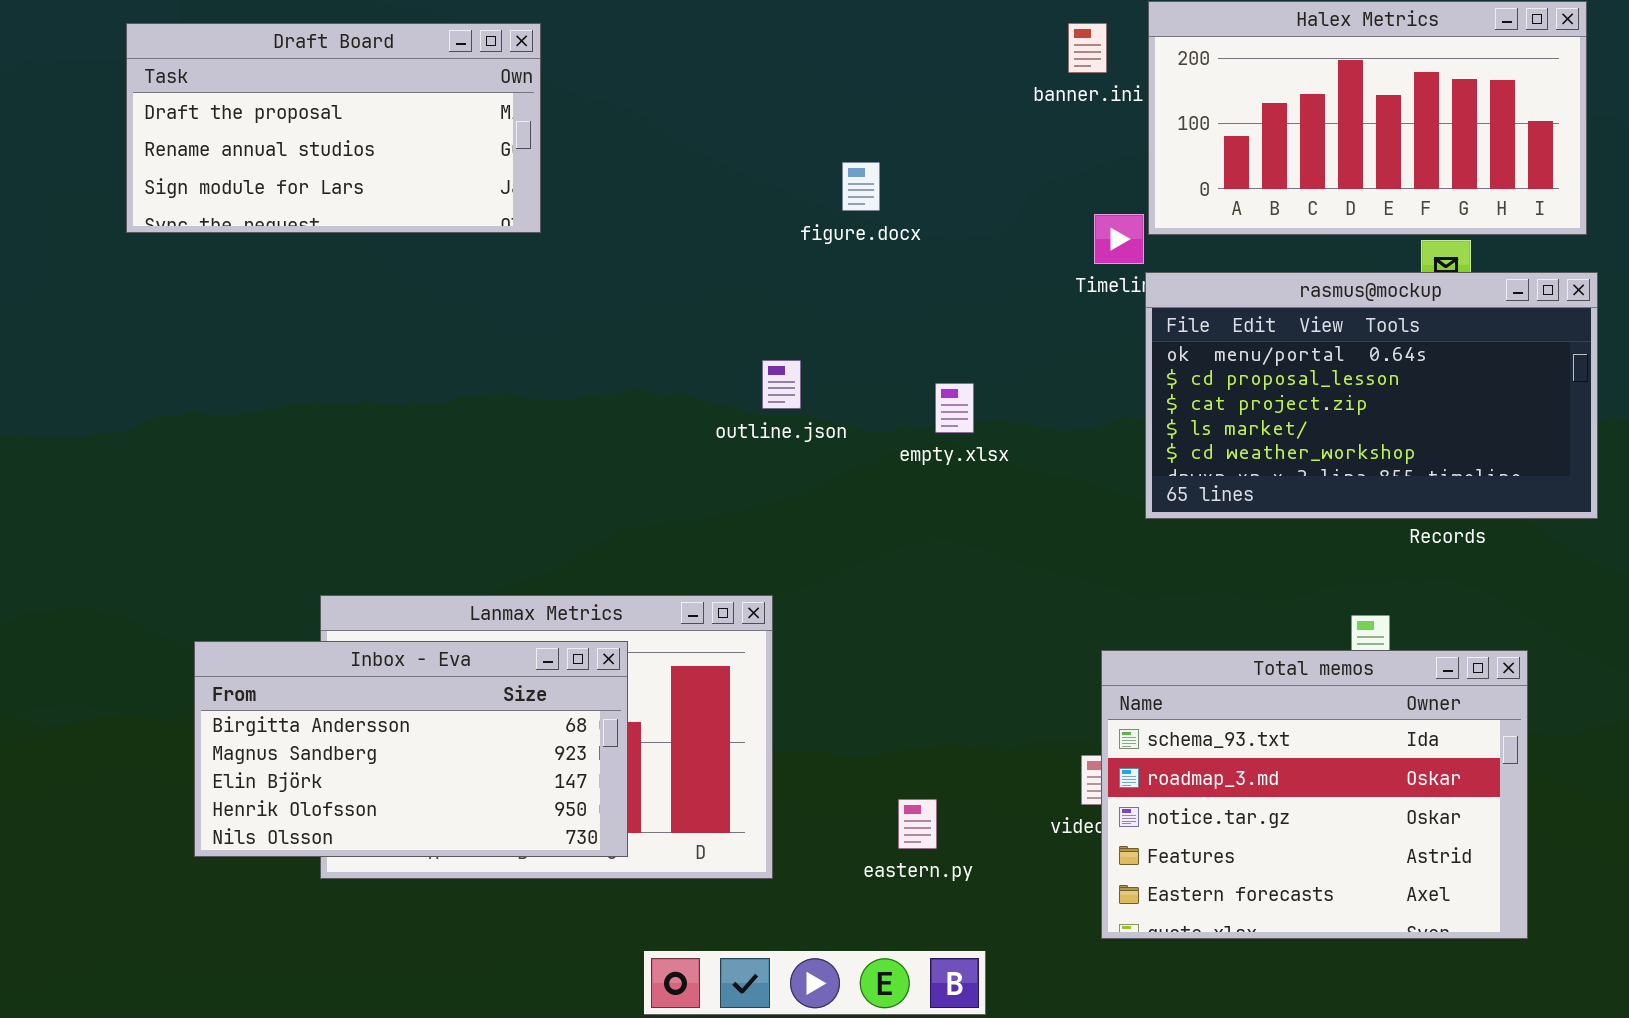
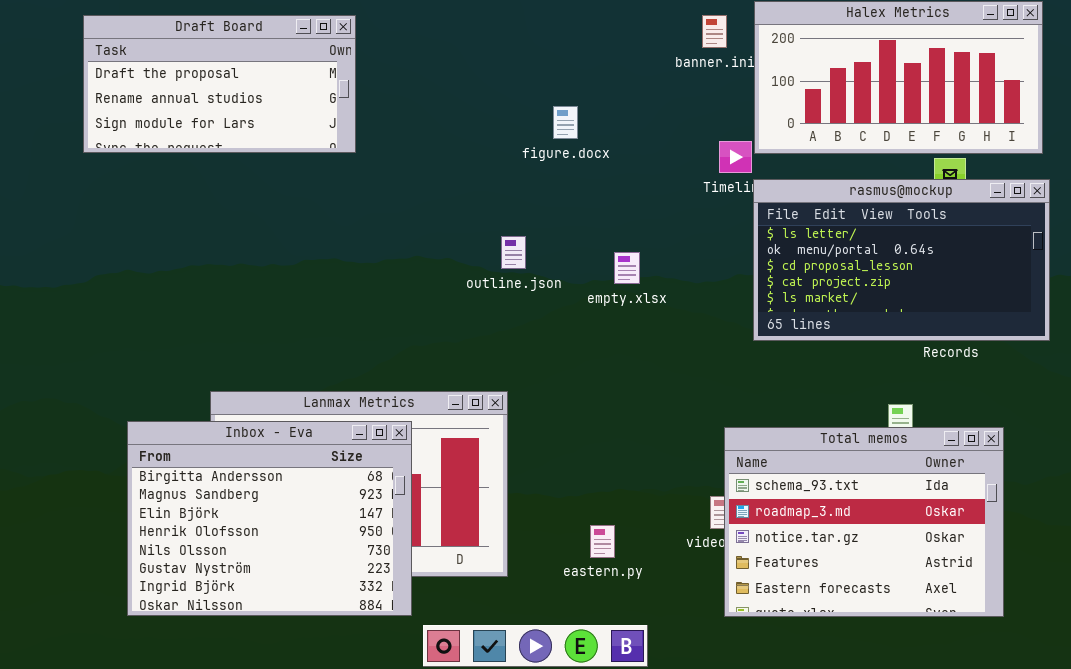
rasmus@mockup: [1145,272,1598,519] -> [753,179,1050,341], scrolled up 1 row
Inbox - Eva: [194,641,628,857] -> [127,421,412,616], resized

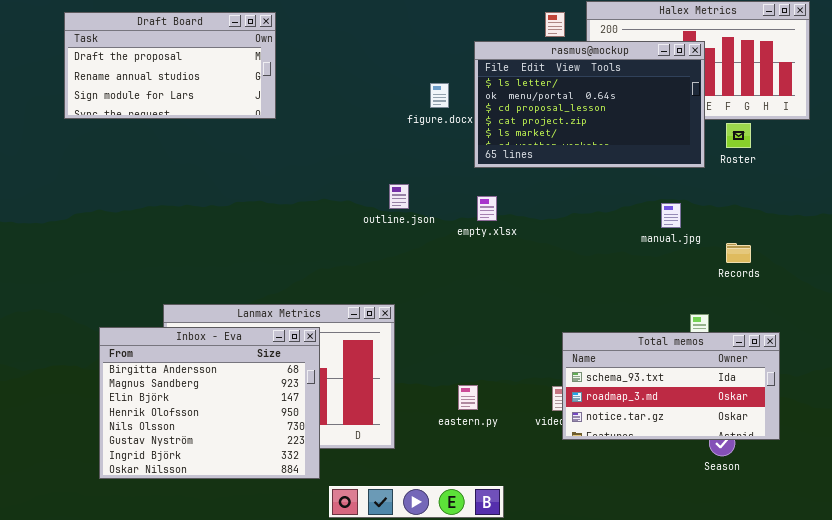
rasmus@mockup: [753,179,1050,341] -> [474,41,705,168], moved
Total memos: [724,427,1004,617] -> [562,332,780,440], resized
eastern.py: [590,525,615,558] -> [458,385,478,410], moved

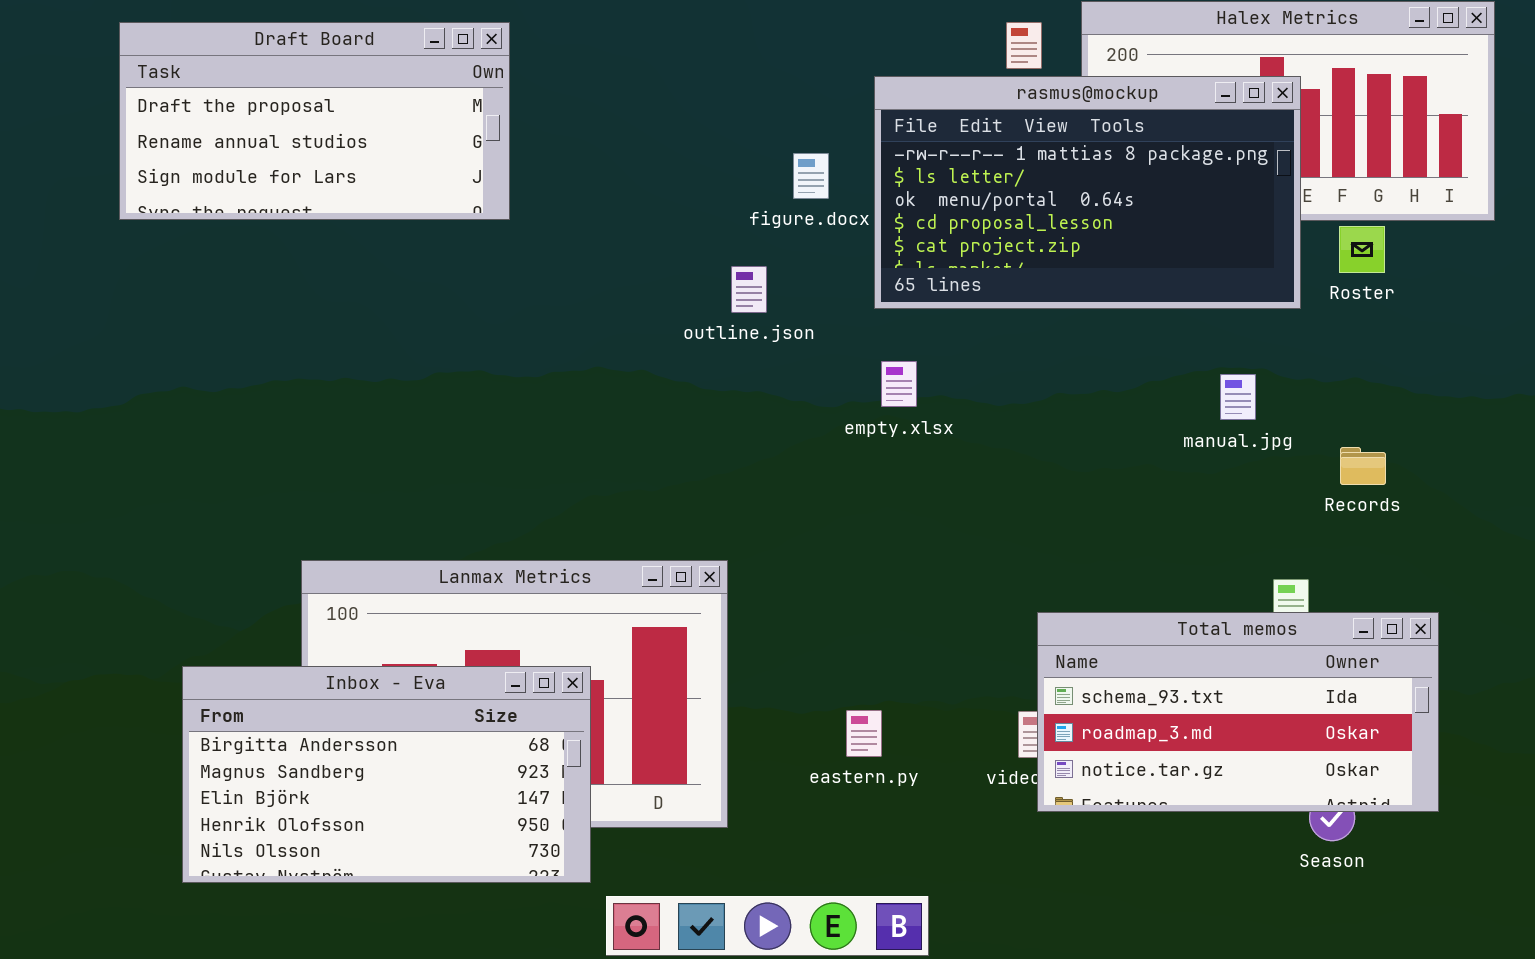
rasmus@mockup: [474,41,705,168] -> [874,76,1301,309], scrolled up 1 row
outline.json: [389,184,409,209] -> [731,266,767,313], moved
Inbox - Eva: [99,327,320,479] -> [182,666,591,883], resized

